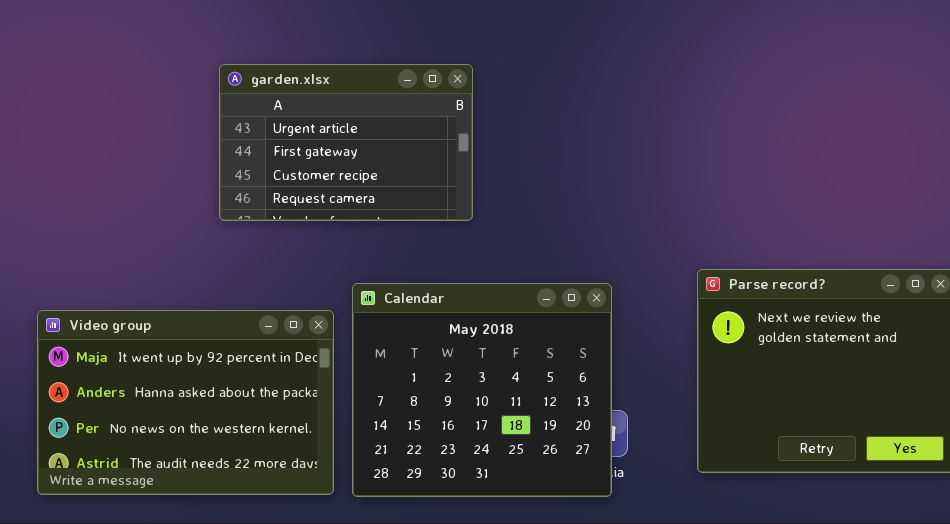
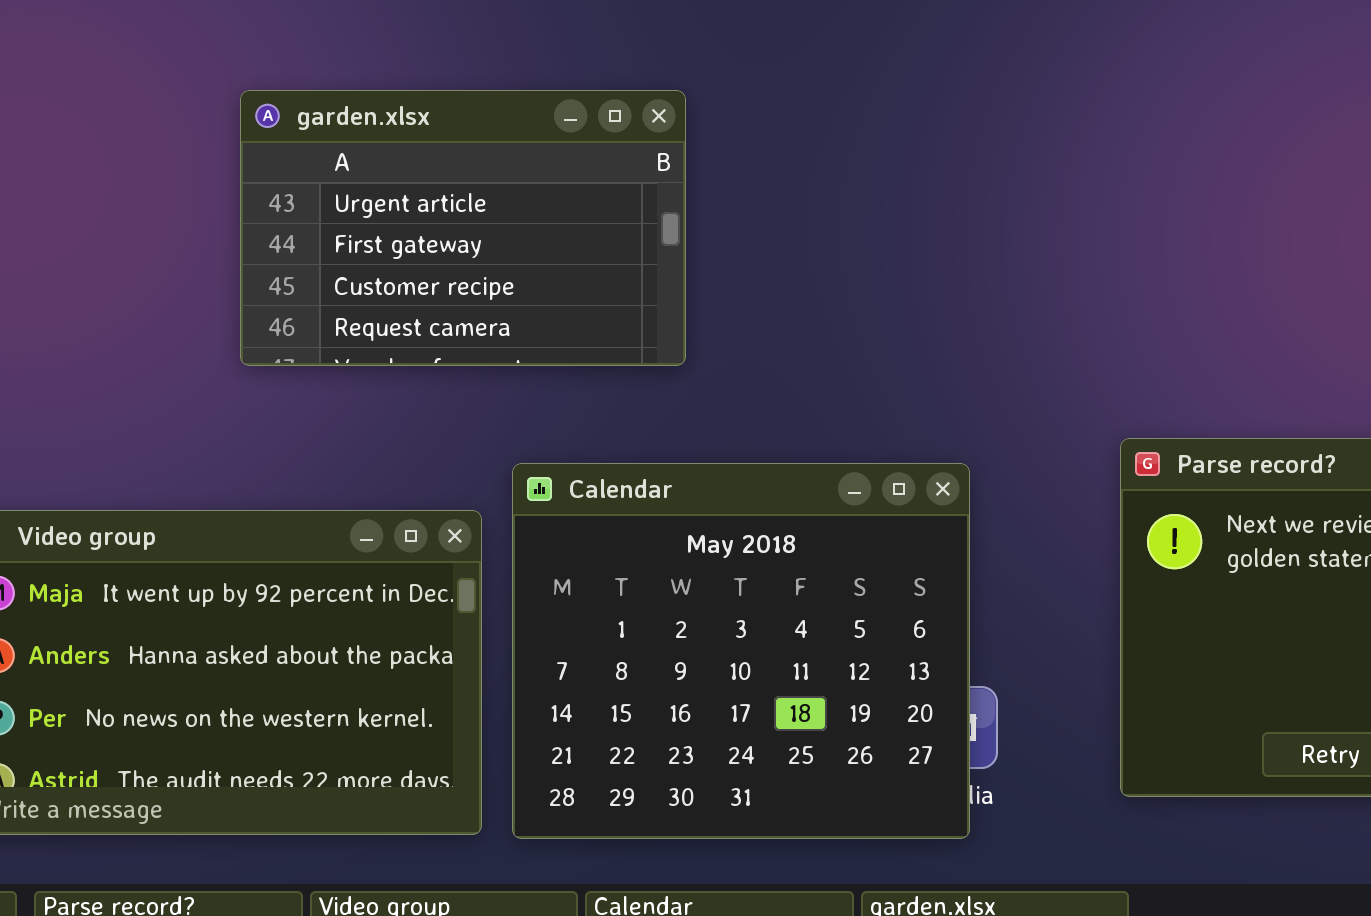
garden.xlsx: [219,64,473,221] -> [240,90,686,366], moved

